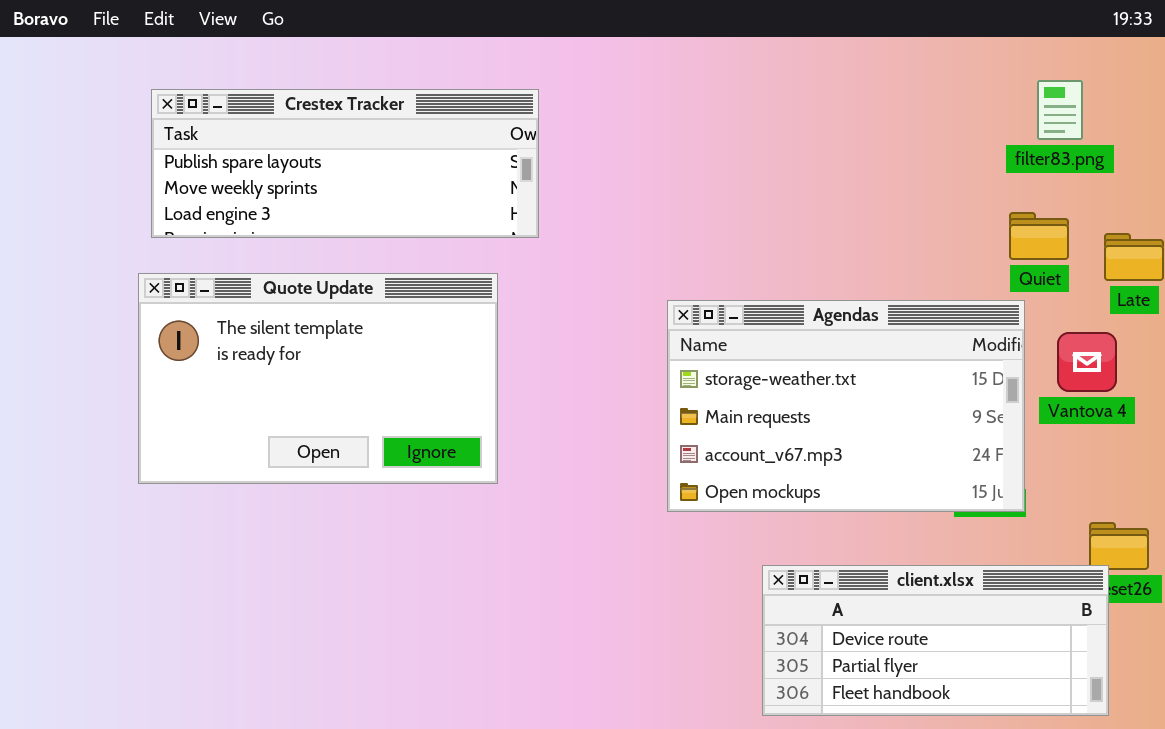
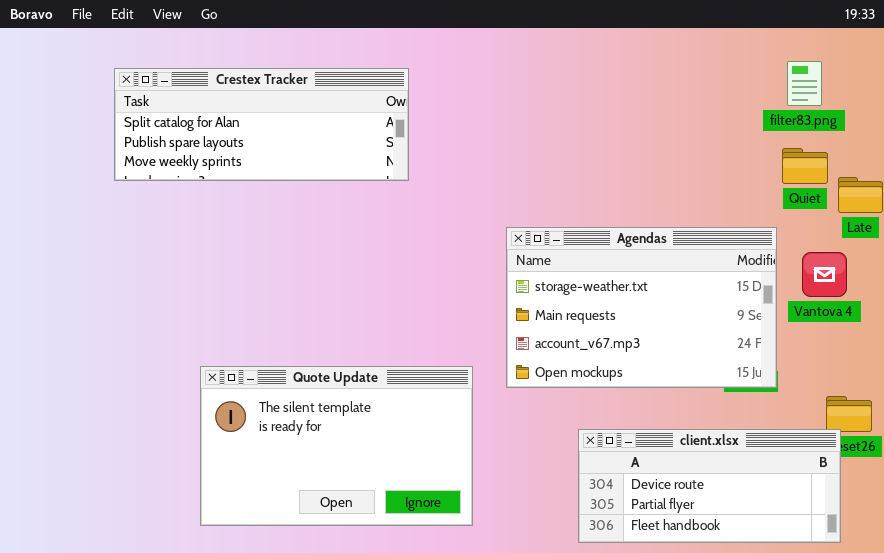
Crestex Tracker: [151,89,539,238] -> [114,68,409,181], scrolled up 1 row
Quiet: [1009,212,1069,260] -> [782,148,828,184], moved
Quote Update: [138,273,498,484] -> [200,366,473,526], moved

